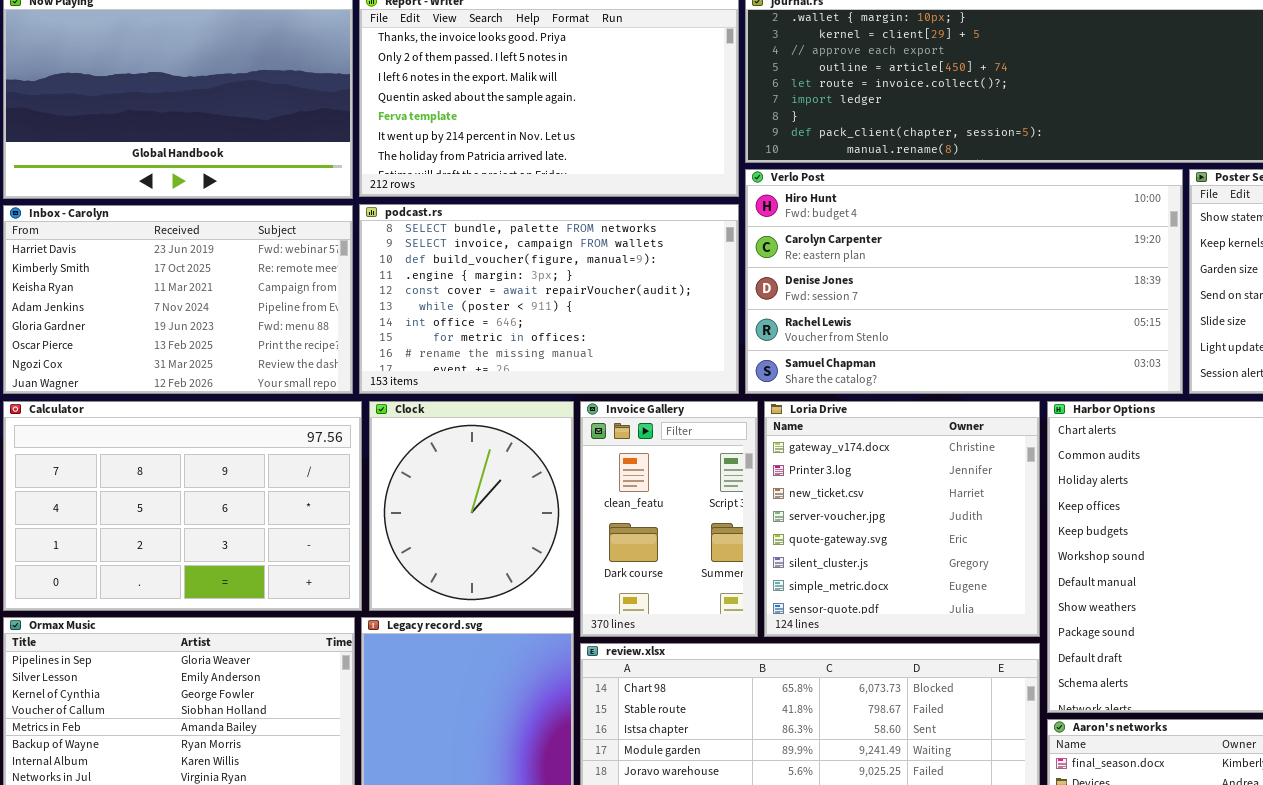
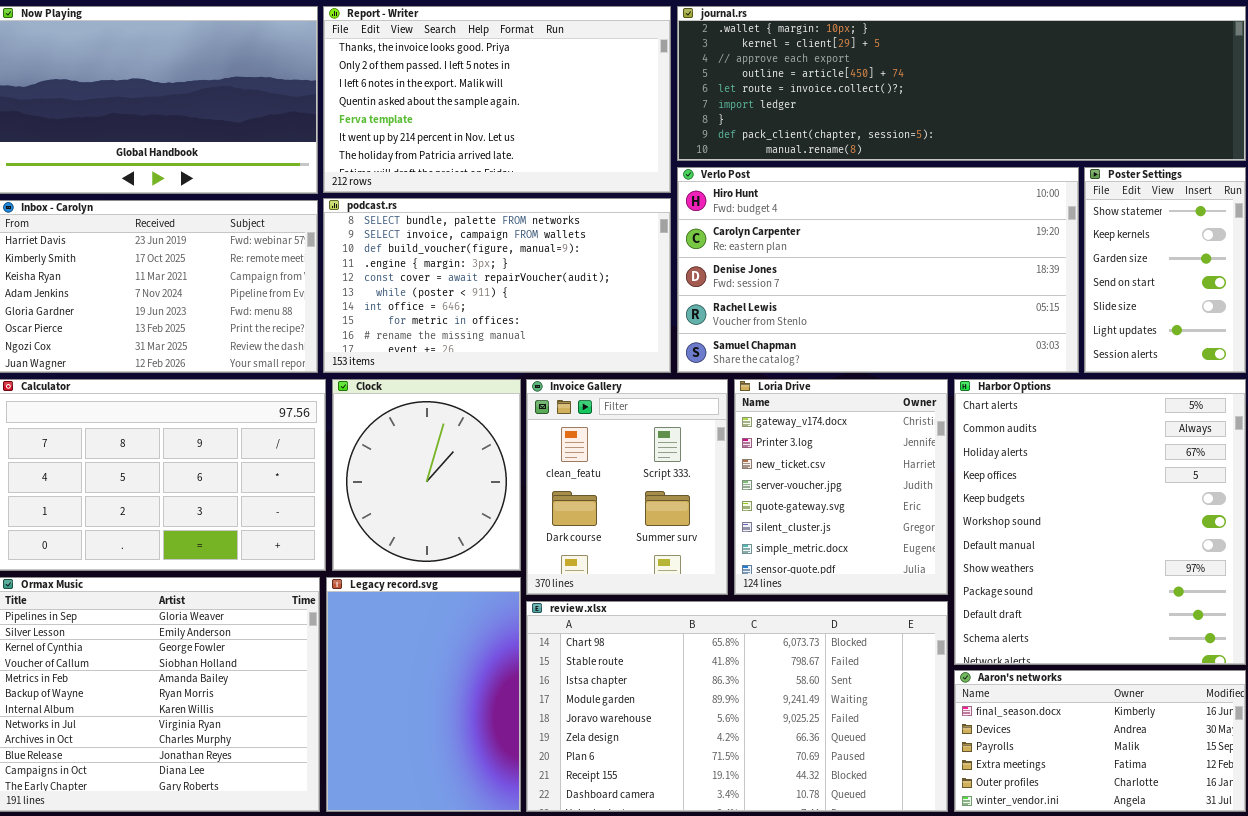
Invoice Gallery: [580,401,758,637] -> [526,379,728,595], resized
Loria Drive: [764,401,1040,637] -> [734,379,948,595], resized

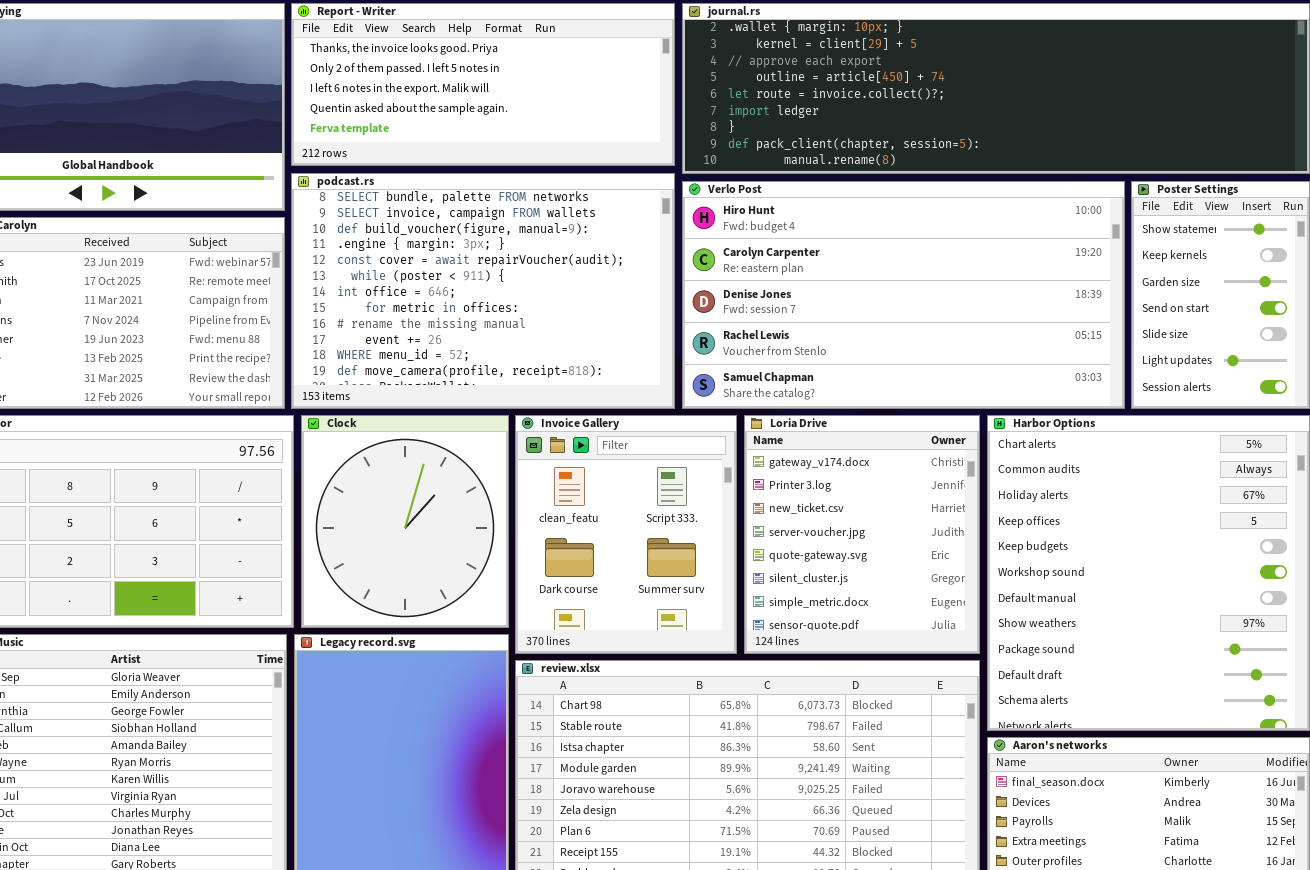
Report - Writer: [323,6,671,193] -> [291,3,675,166], resized
podcast.rs: [323,198,671,373] -> [291,173,675,409], resized

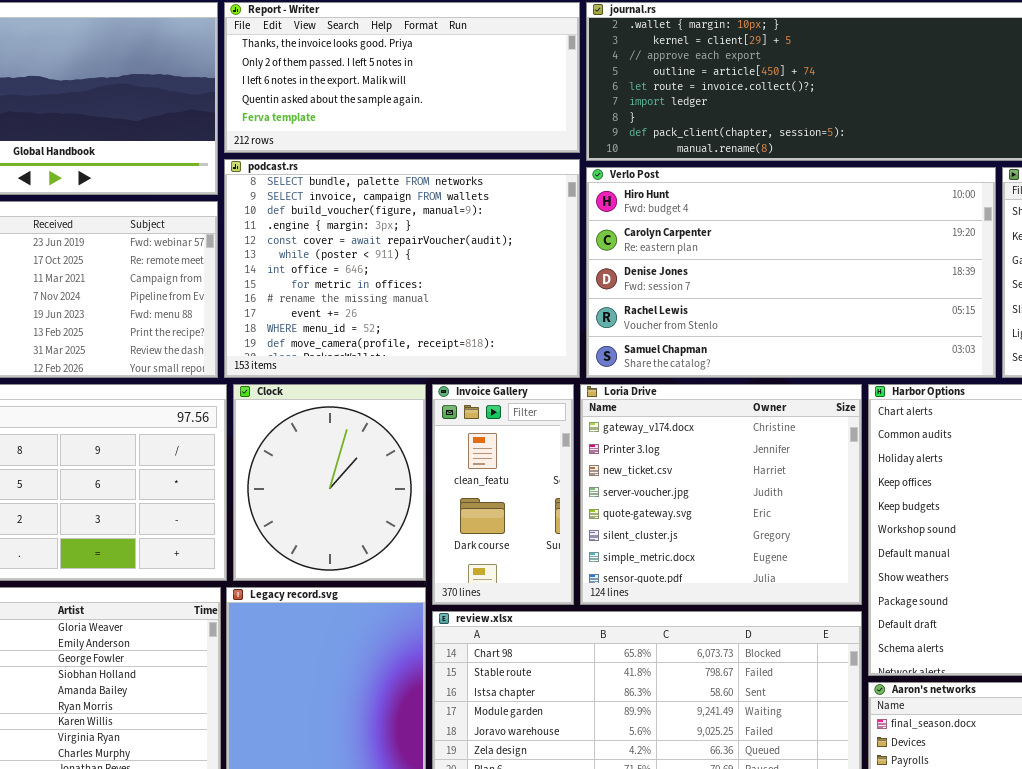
Invoice Gallery: [515,415,737,654] -> [432,384,574,605], resized
Loria Drive: [744,415,980,654] -> [580,384,862,605], resized

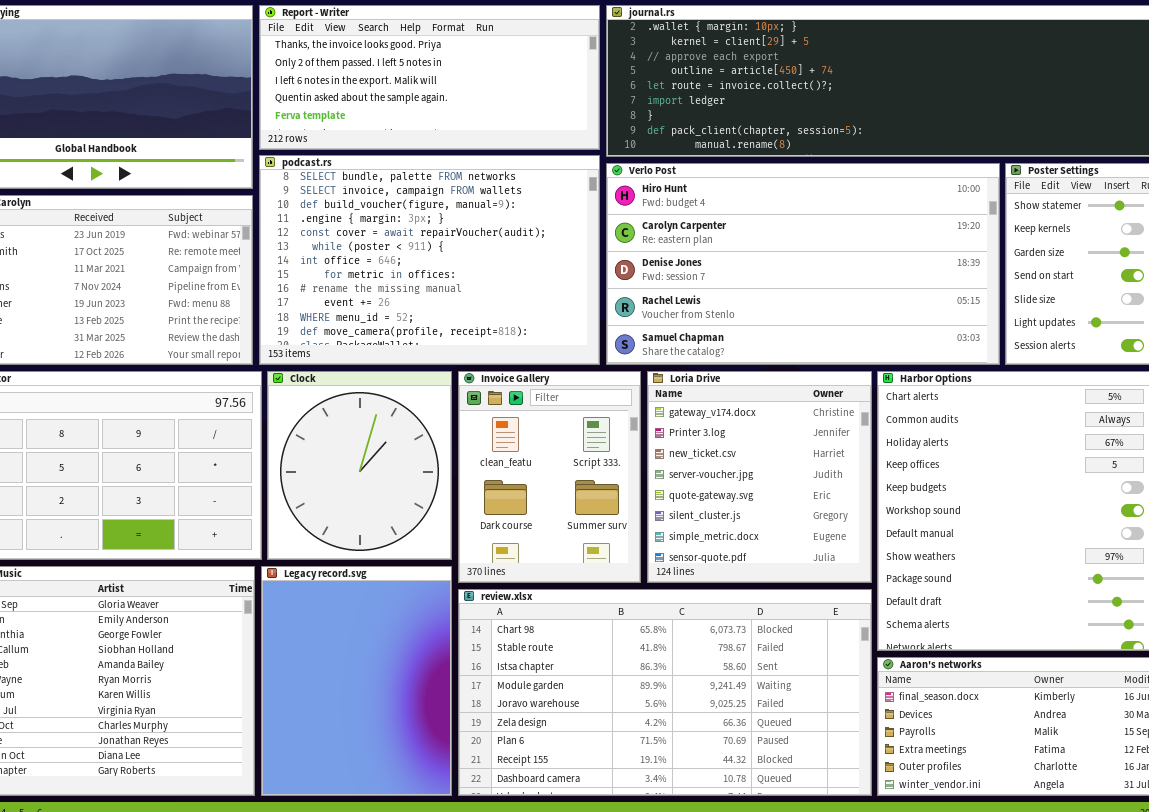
Invoice Gallery: [432,384,574,605] -> [458,371,641,583], resized
Loria Drive: [580,384,862,605] -> [647,371,872,583], resized

